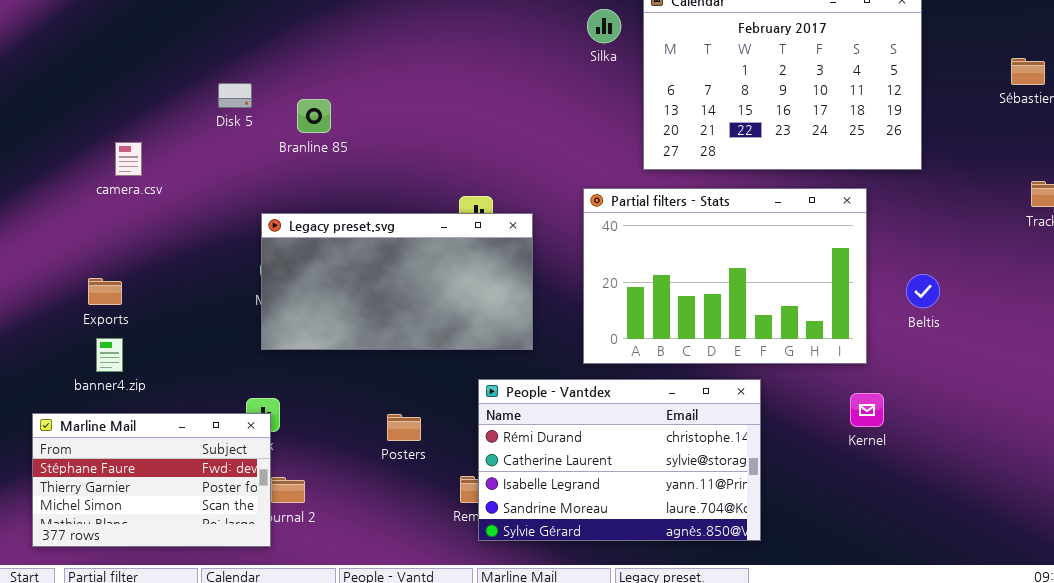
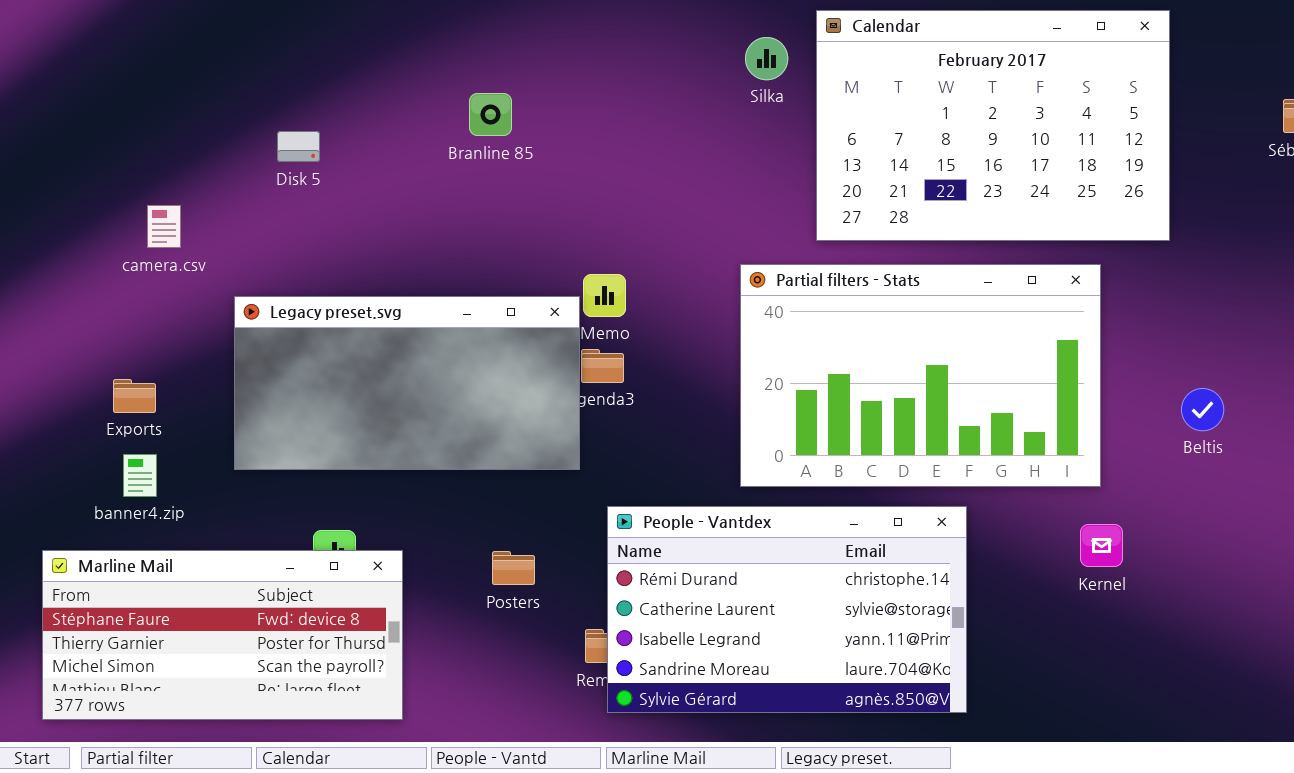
Branline 85: [297,99,331,133] -> [469,93,512,136], moved
Legacy preset.svg: [261,213,533,350] -> [234,296,580,470], moved
Beltis: [906,274,940,308] -> [1181,388,1224,431], moved
Marline Mail: [32,413,271,547] -> [42,550,403,720], resized

